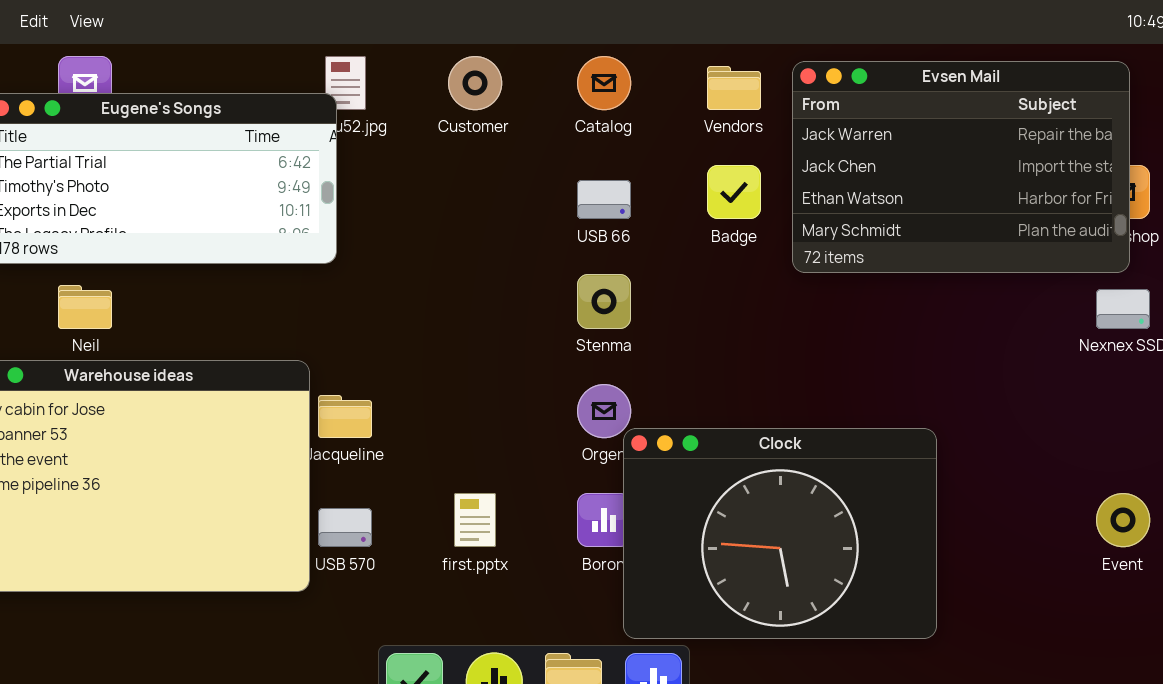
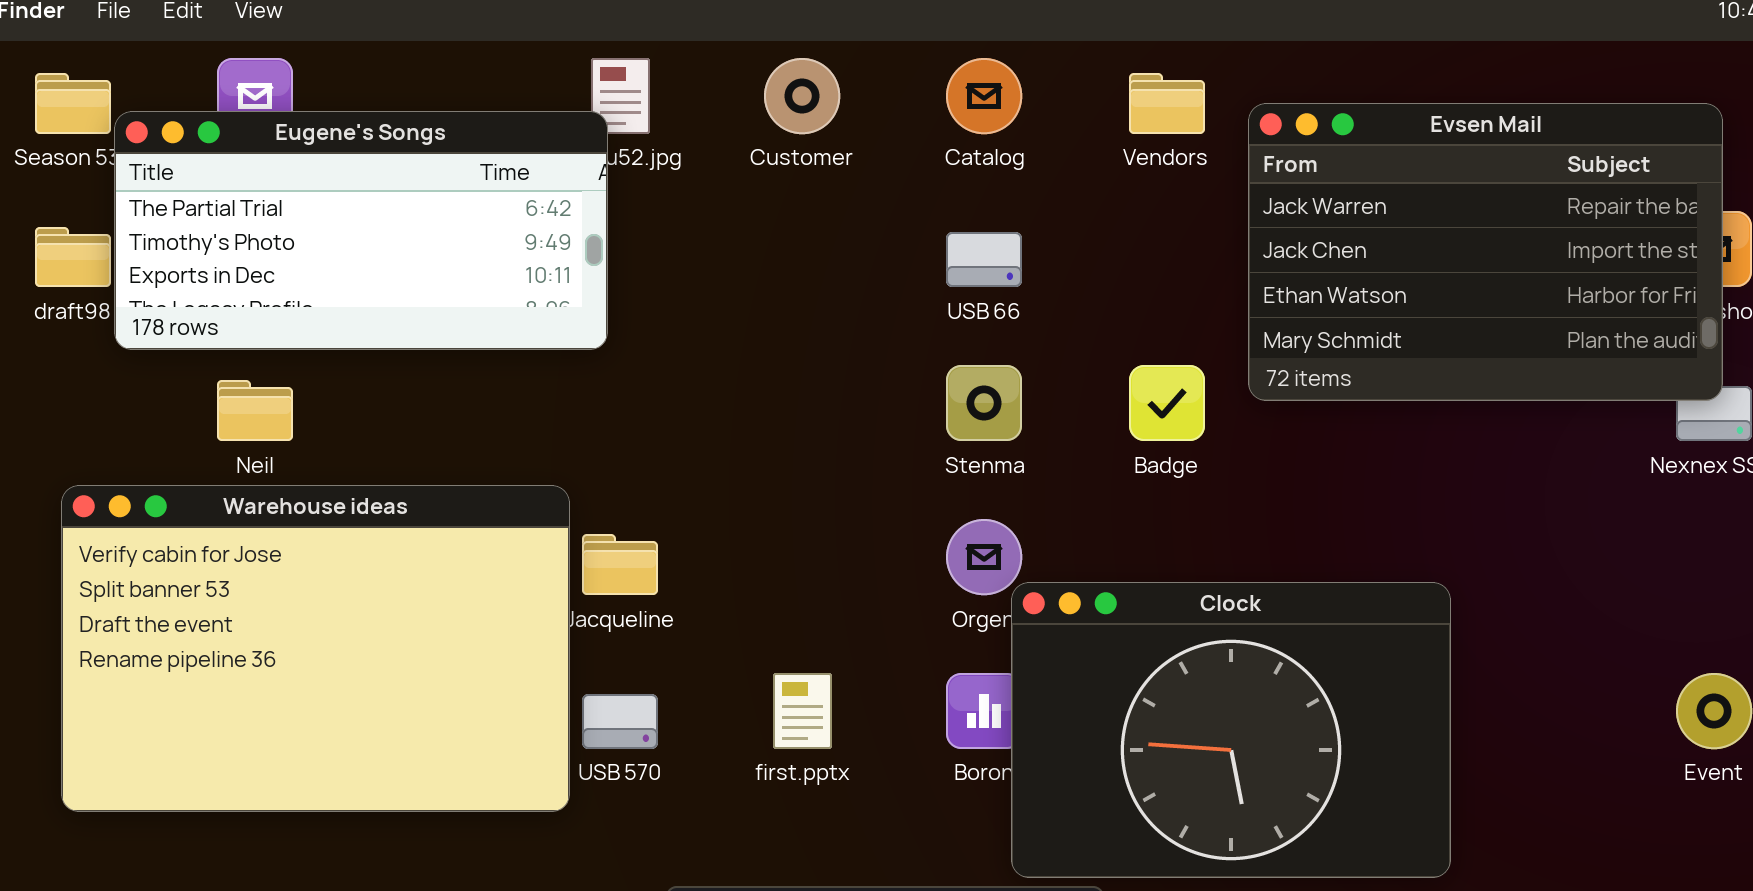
Evsen Mail: [792,61,1130,273] -> [1248,103,1723,401], moved
Badge: [707,165,761,219] -> [1129,365,1205,441], moved

